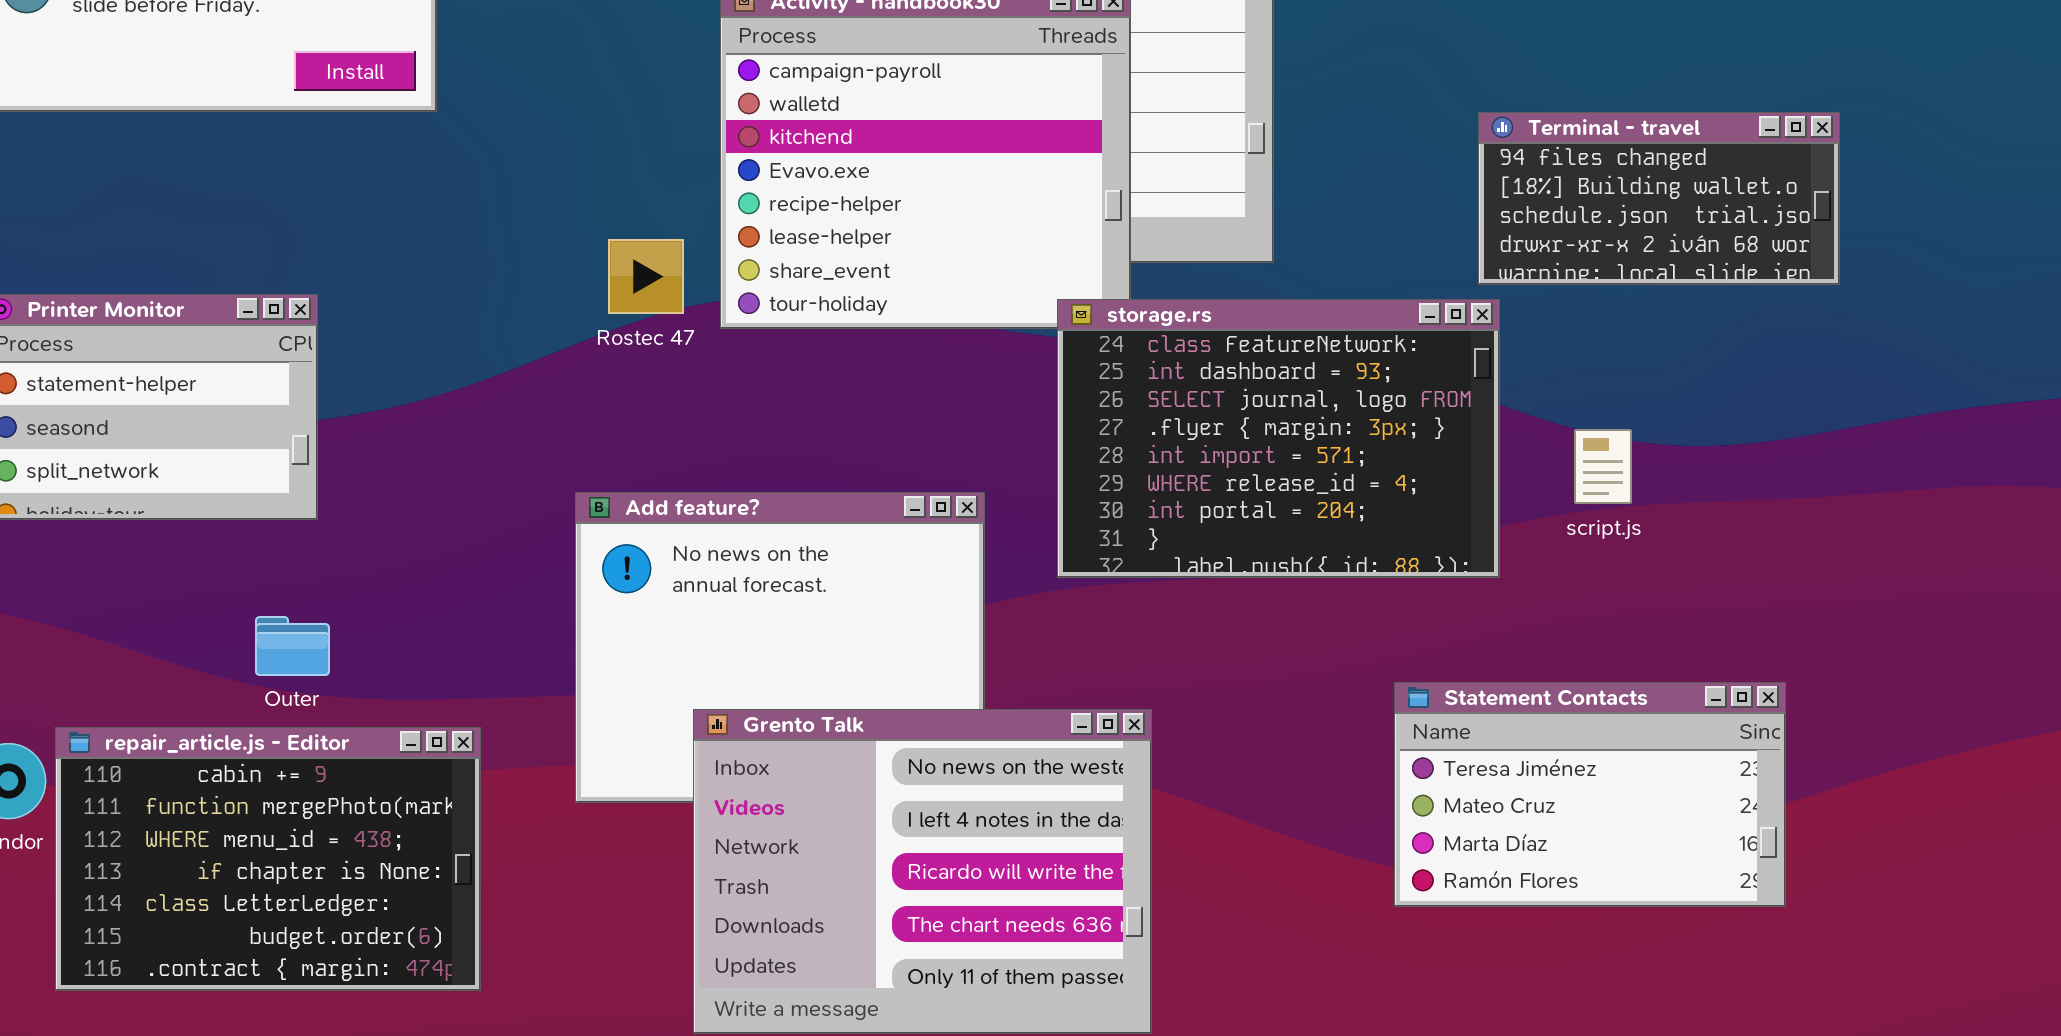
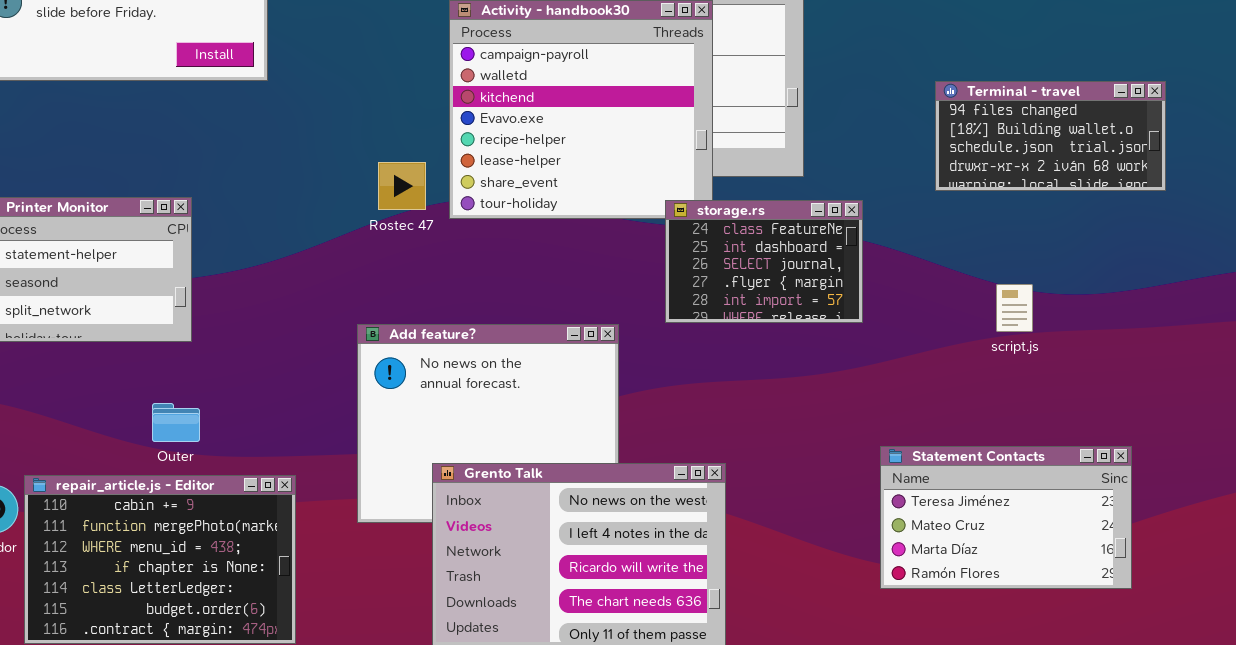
storage.rs: [1057,299,1500,578] -> [665,200,863,323], resized

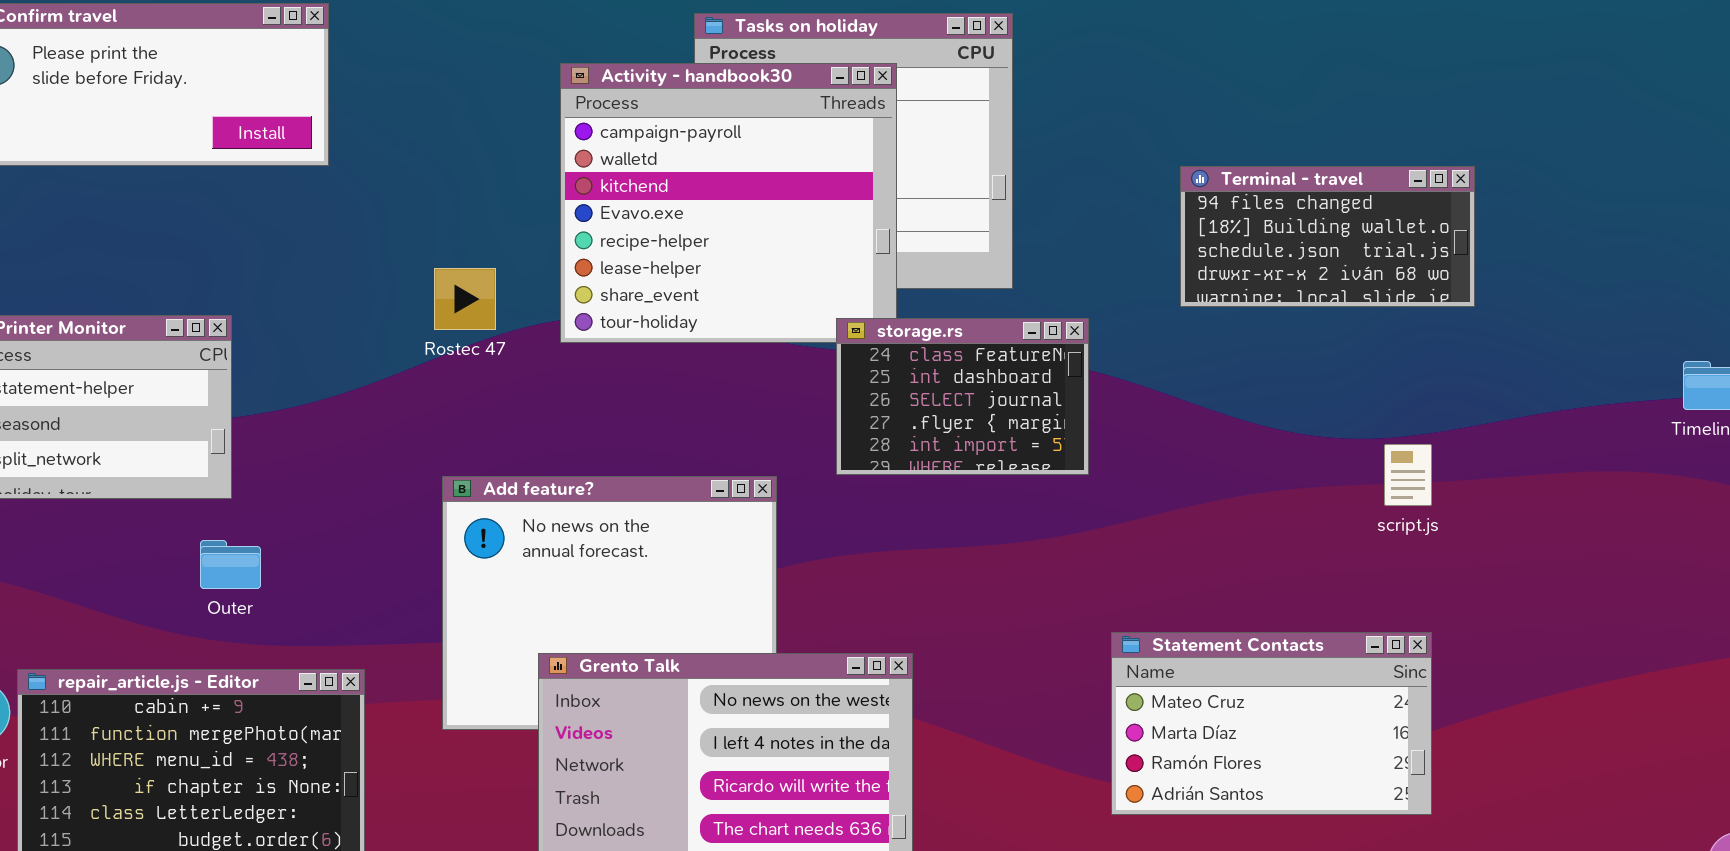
Rostec 47: [378,162,426,210] -> [434,268,496,330], moved
script.js: [996,284,1033,332] -> [1384,444,1432,506], moved
Outer: [152,403,200,442] -> [200,540,261,589], moved
Statement Contacts: [880,446,1132,589] -> [1111,632,1432,815], scrolled down 1 row

